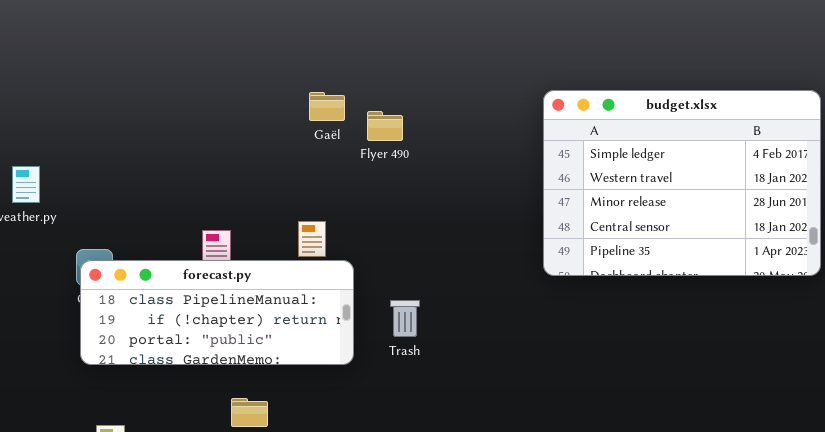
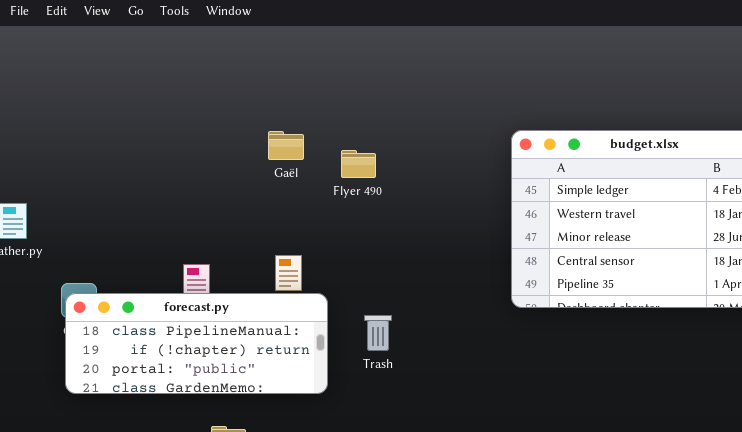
Gaël: [309,92,345,121] -> [268,131,304,160], moved
Trash: [390,300,420,337] -> [364,315,392,351], moved

